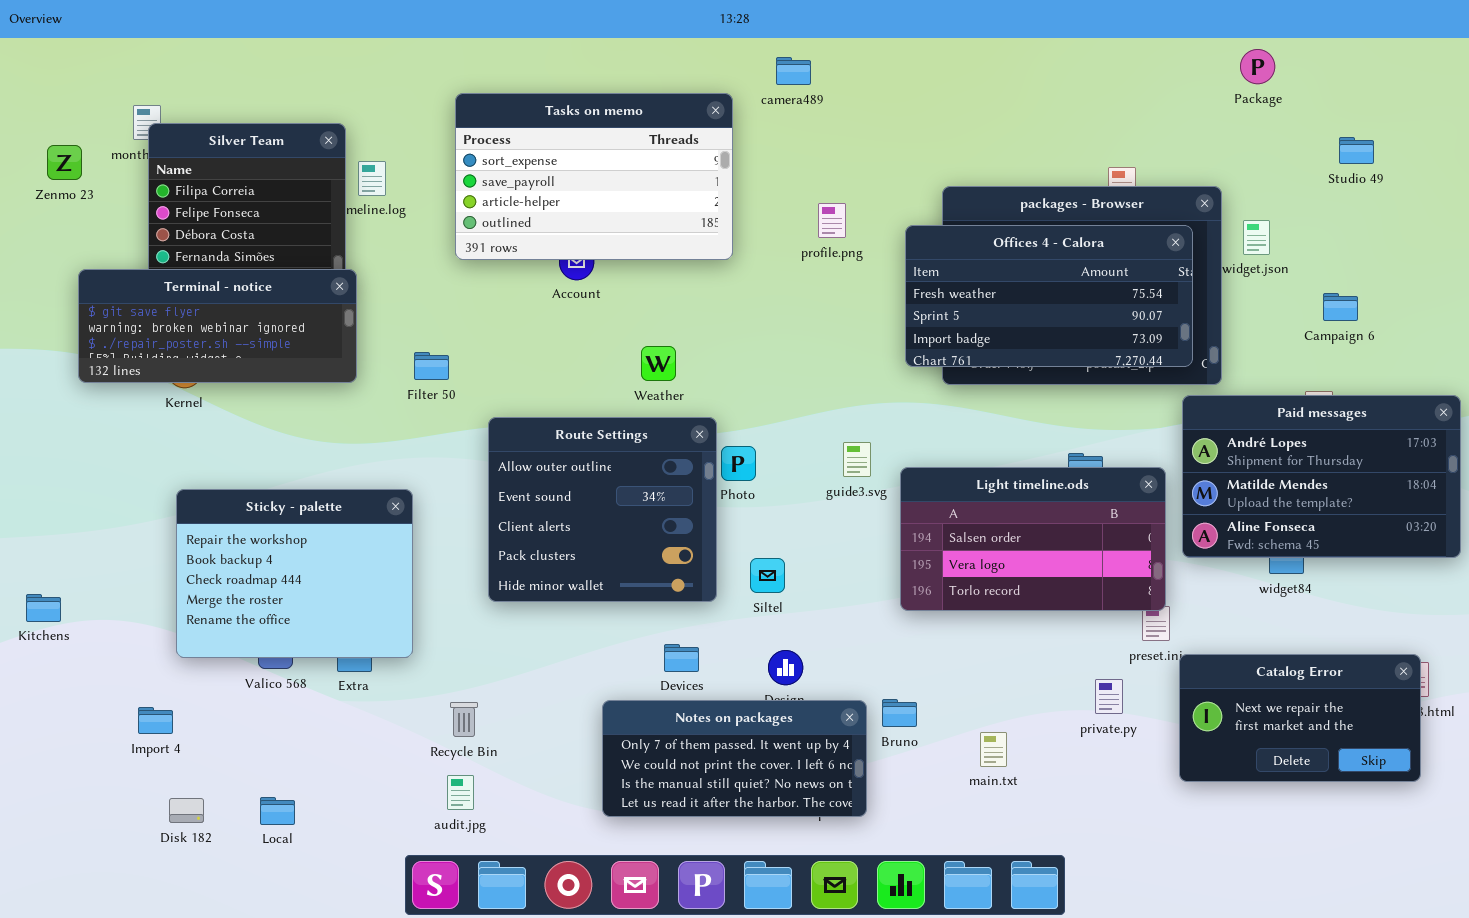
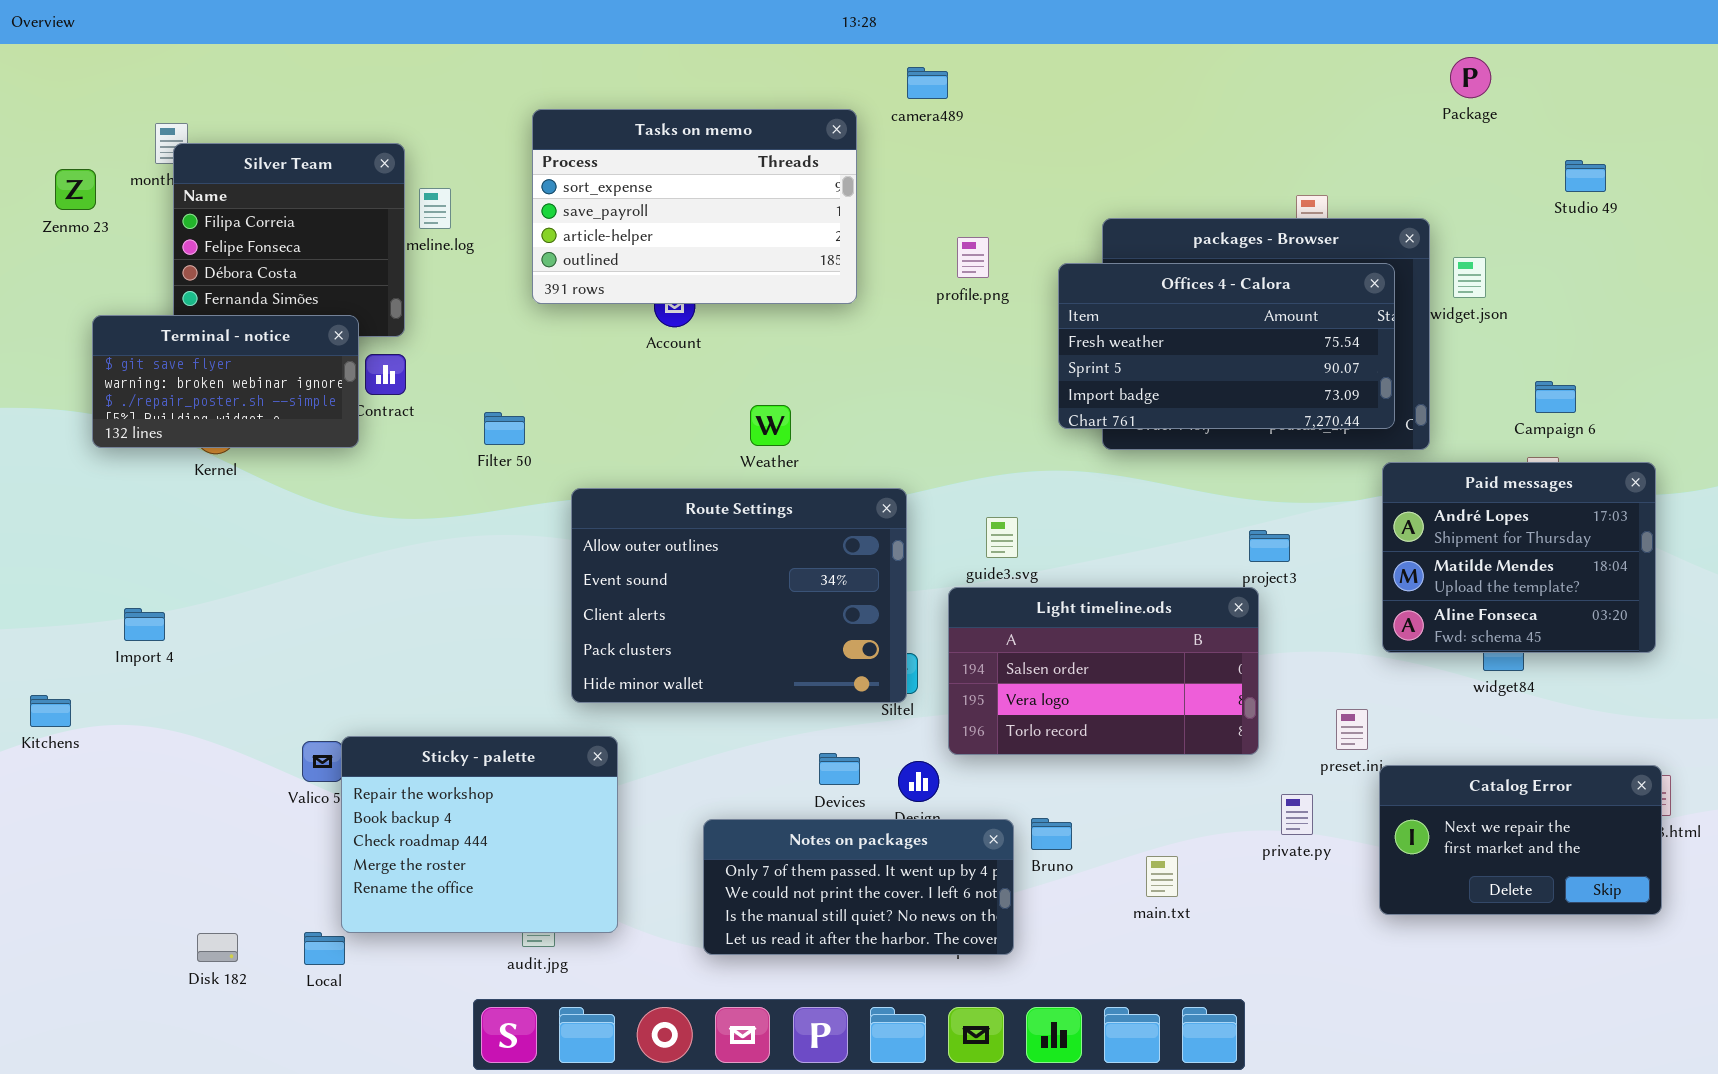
Terminal - notice: [78,269,357,383] -> [92,315,359,448], resized
Campaign 6: [1323,293,1358,321] -> [1535,381,1576,413], moved
Paid messages: [1182,395,1461,558] -> [1382,462,1656,653], resized
Route Settings: [488,417,717,602] -> [571,488,907,703], resized
Light timeline.ods: [900,467,1166,611] -> [948,587,1259,755], moved
Sticky - palette: [176,489,413,658] -> [341,736,618,933], moved
Devices: [664,644,699,672] -> [819,753,860,785], moved
Import 4: [138,707,173,734] -> [124,608,165,641], moved

